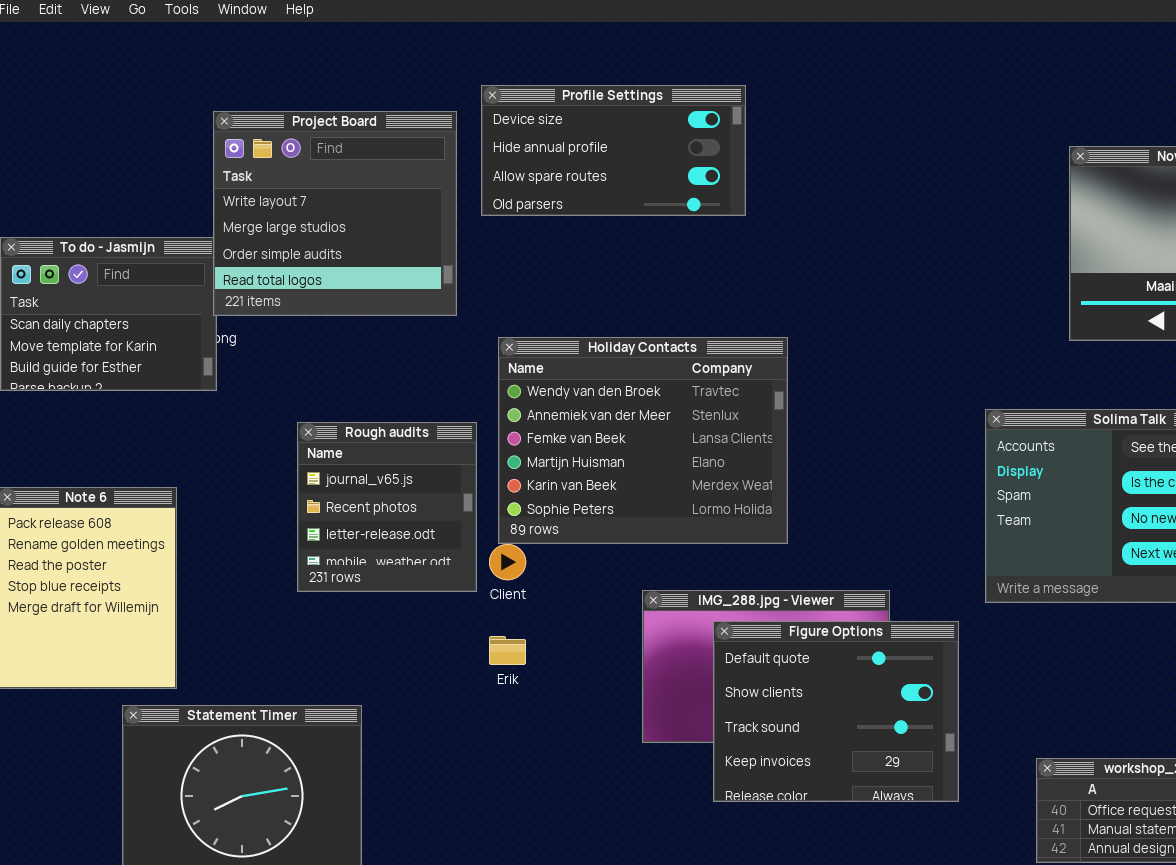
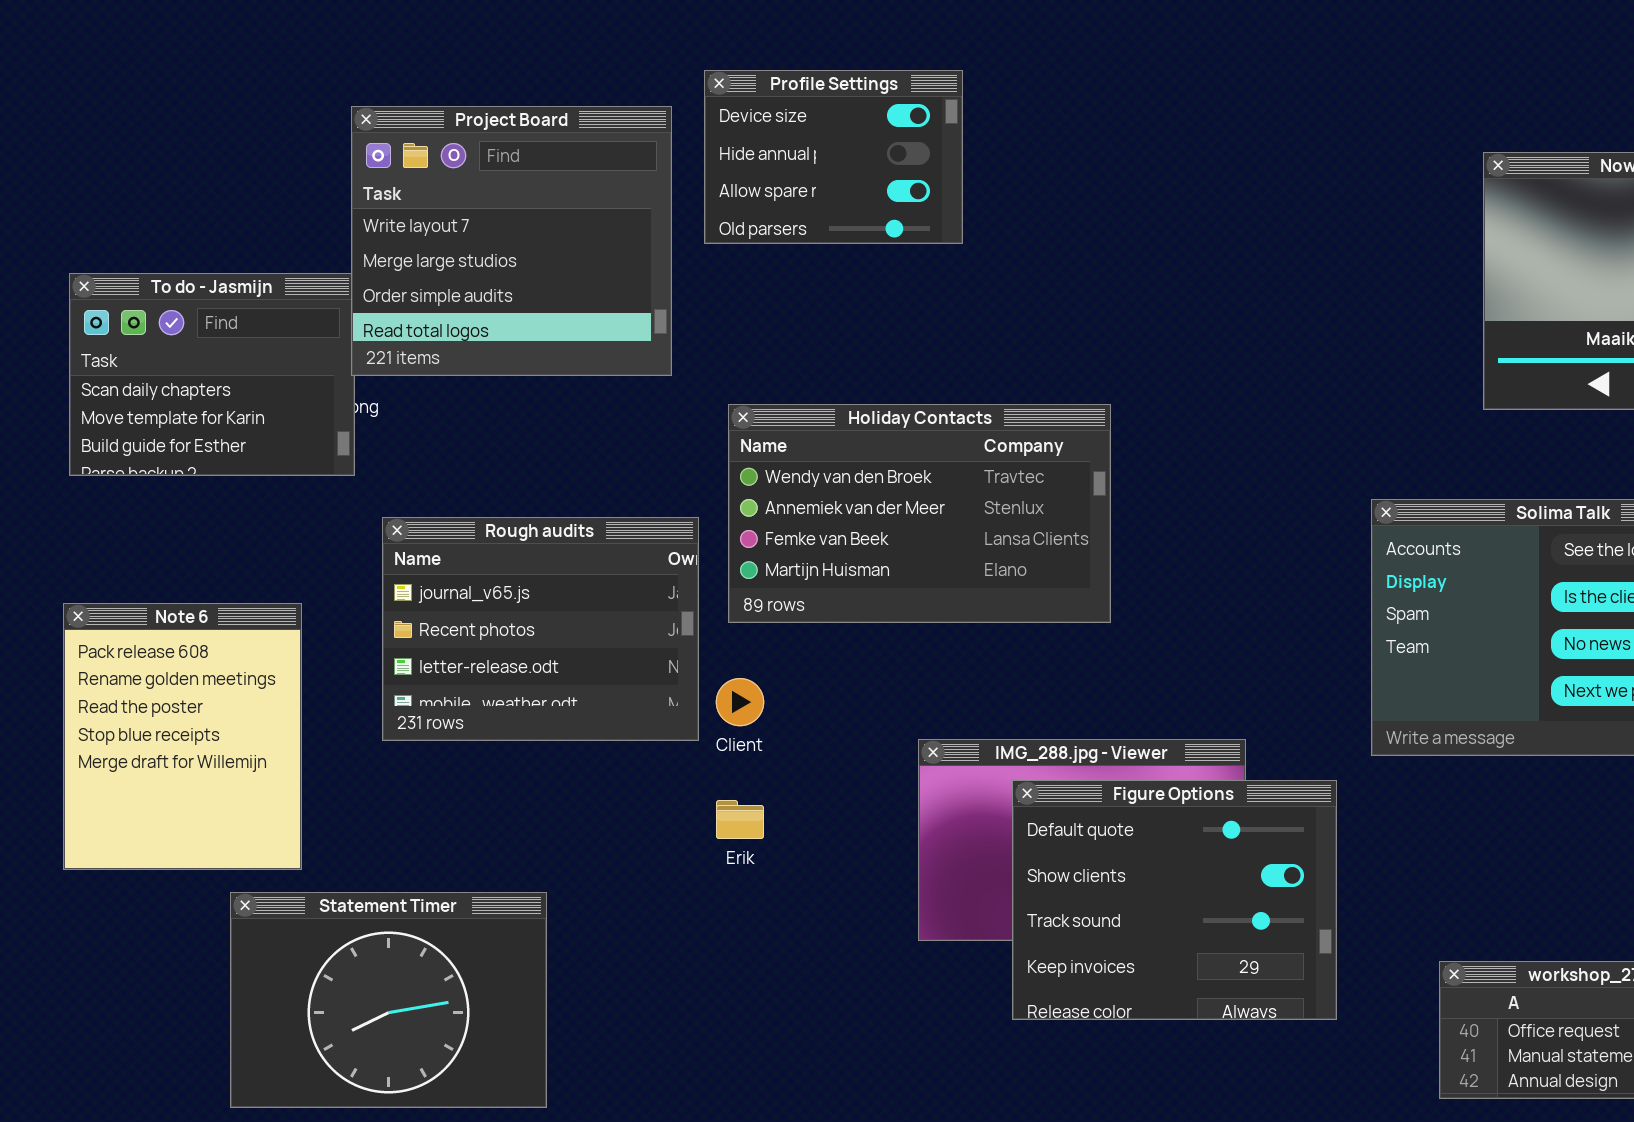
Profile Settings: [481,85,746,216] -> [704,70,963,244], resized
Holiday Contacts: [498,337,788,544] -> [728,404,1111,623], resized
Rough audits: [297,422,477,592] -> [382,517,699,741], resized

